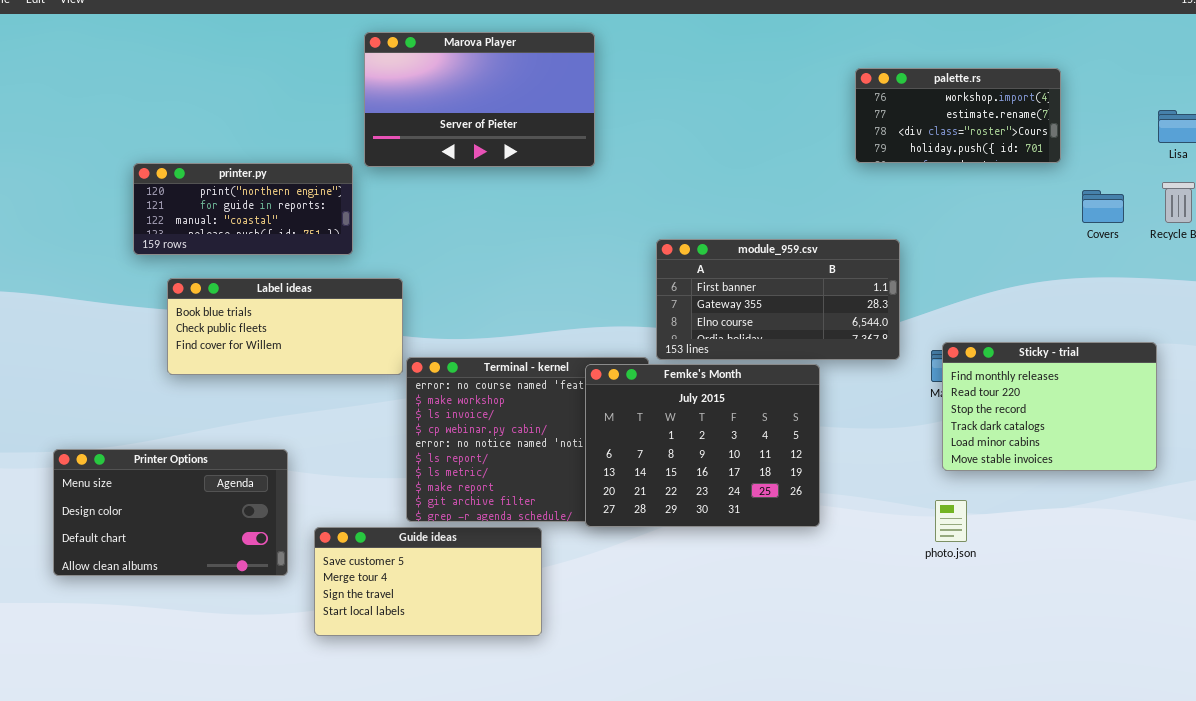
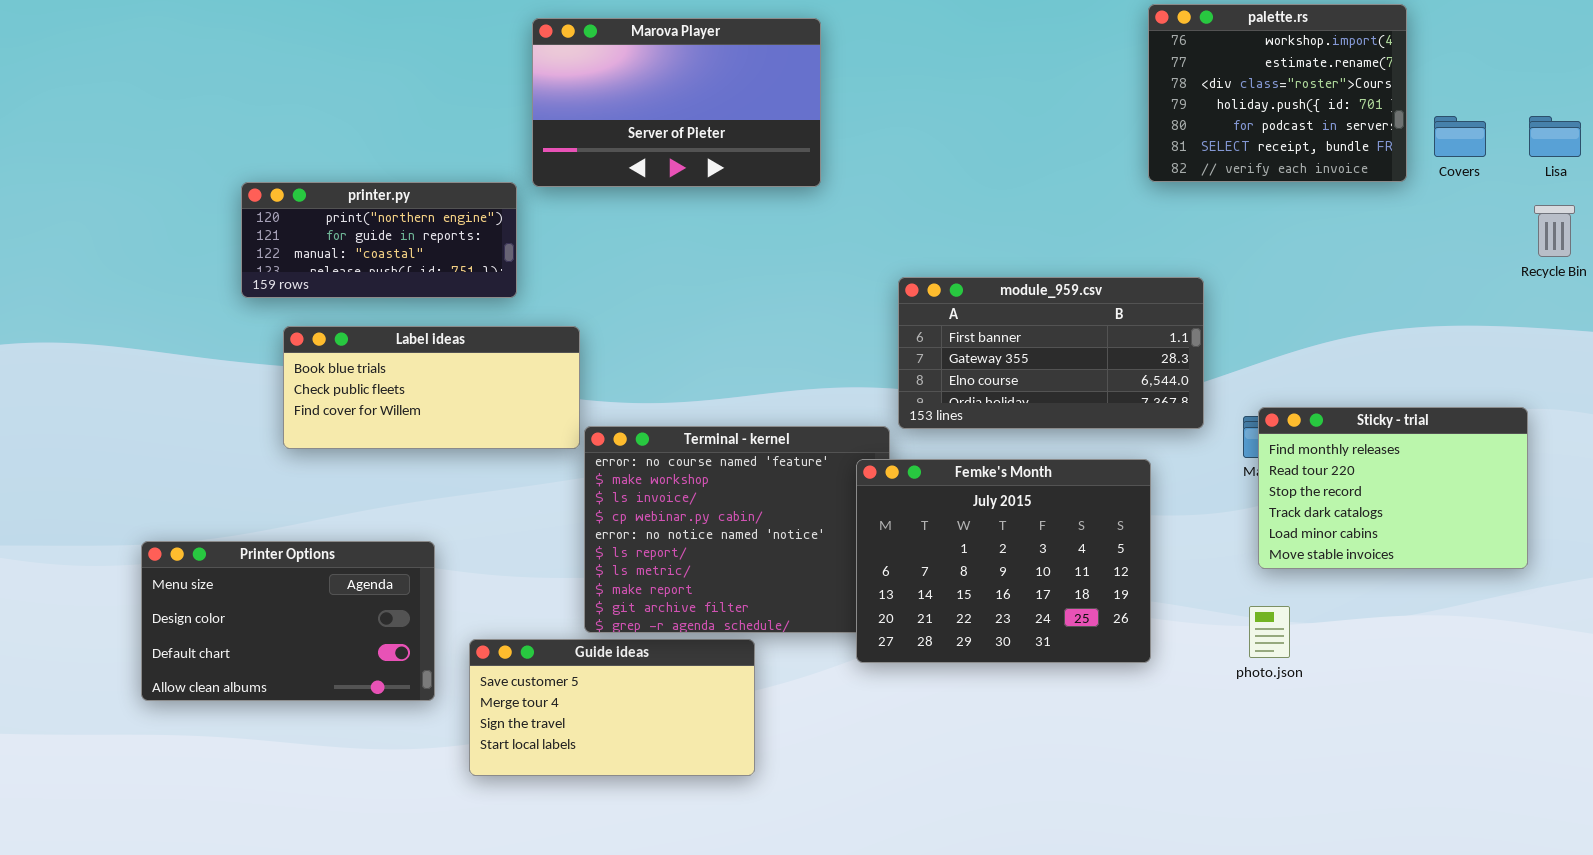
palette.rs: [855,68,1061,163] -> [1148,4,1407,182], resized
Covers: [1082,190,1124,223] -> [1434,116,1486,157], moved
Femke's Month: [585,364,820,527] -> [856,459,1151,663], moved

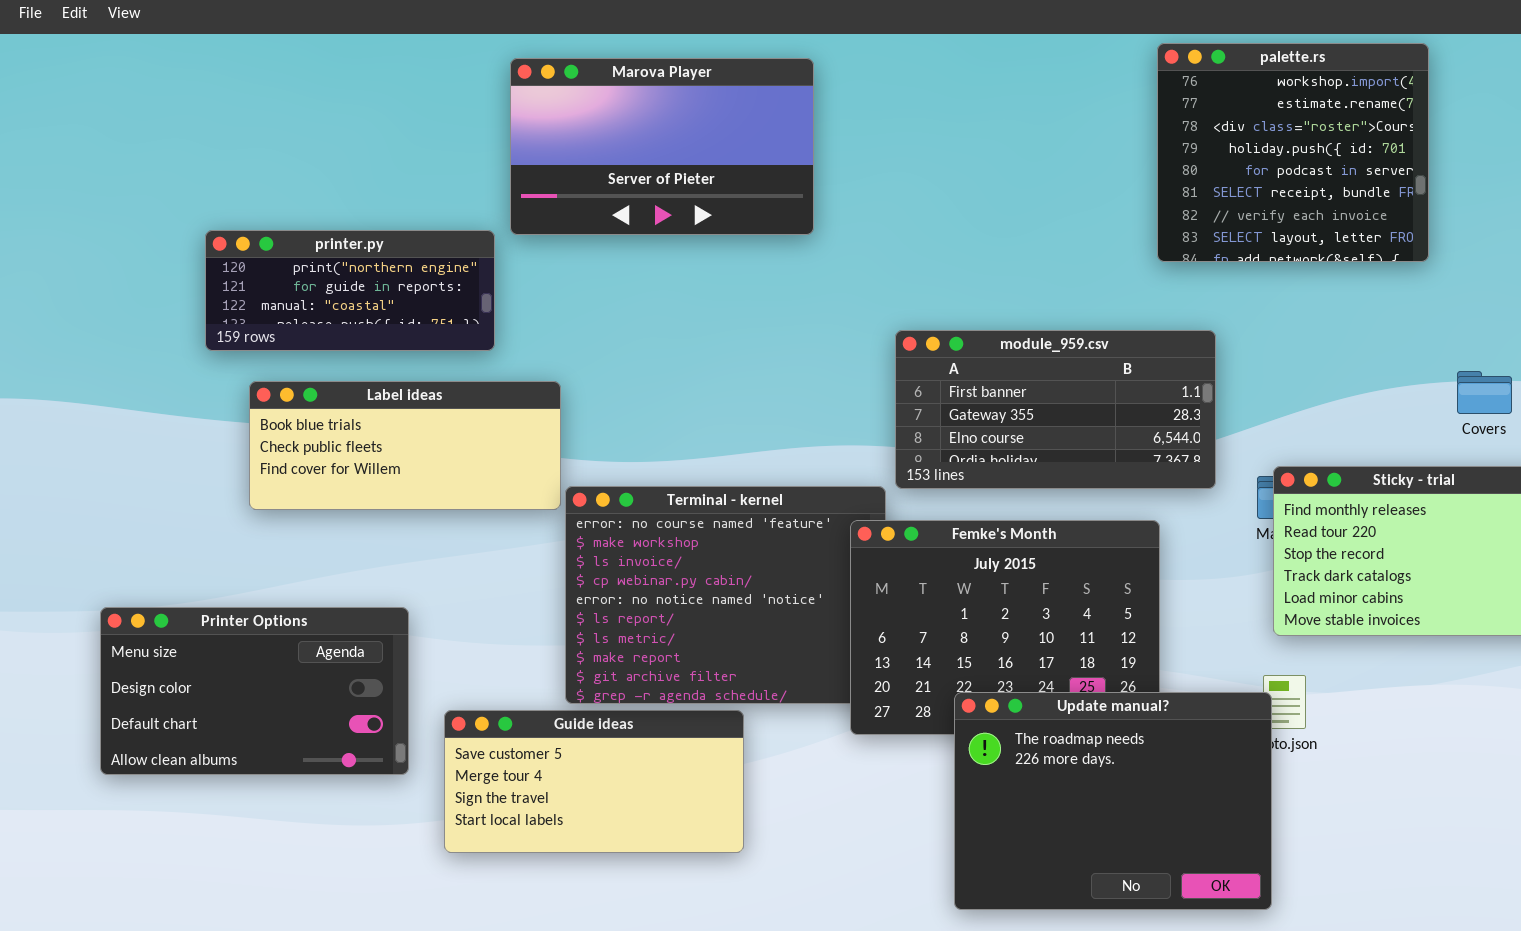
palette.rs: [1148,4,1407,182] -> [1157,43,1429,262], resized
Covers: [1434,116,1486,157] -> [1457,371,1512,414], moved
Update manual?: none -> [954,692,1272,910], opened

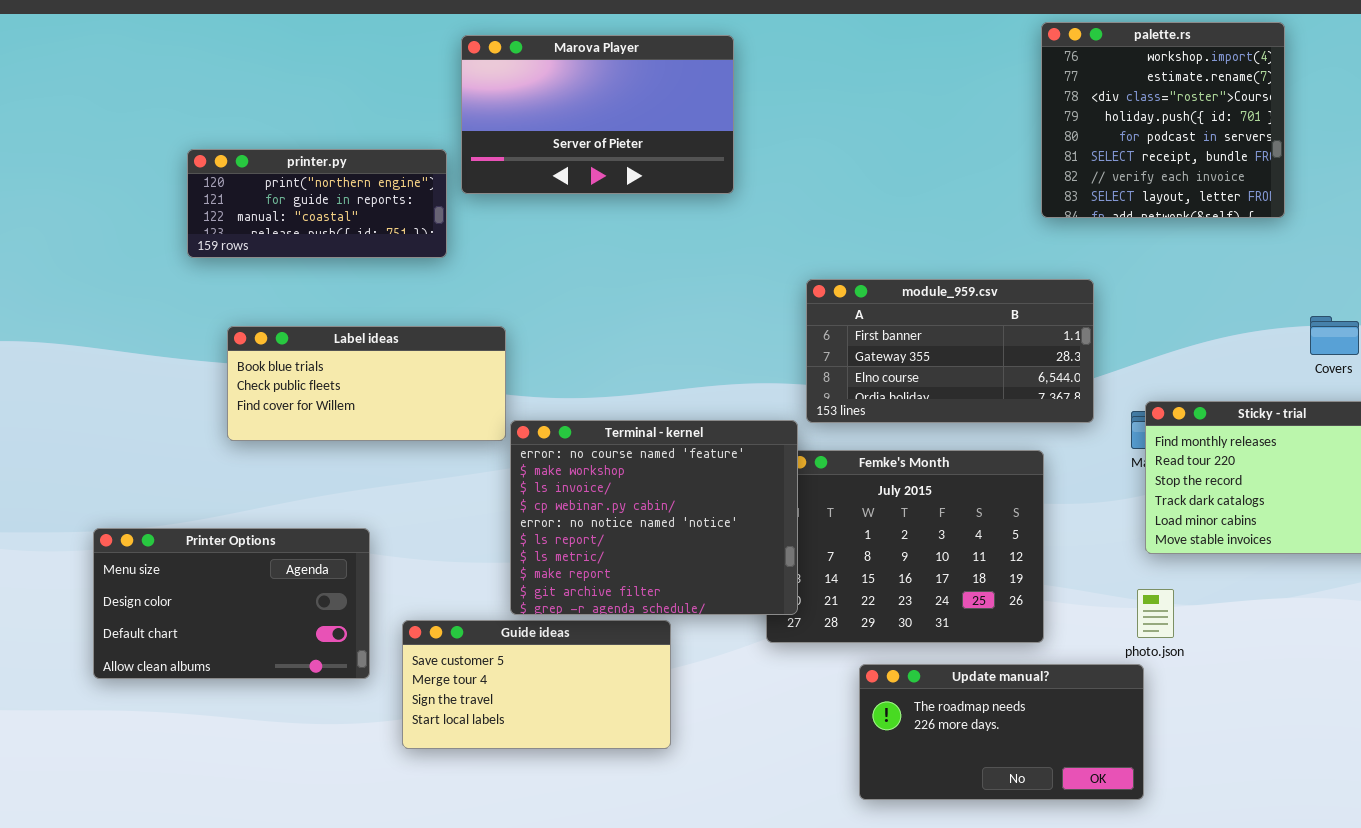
printer.py: [205,230,495,351] -> [187,149,447,258], moved
Terminal - kernel: [565,486,886,704] -> [510,420,798,615], raised
Update manual?: [954,692,1272,910] -> [859,664,1144,800], resized

